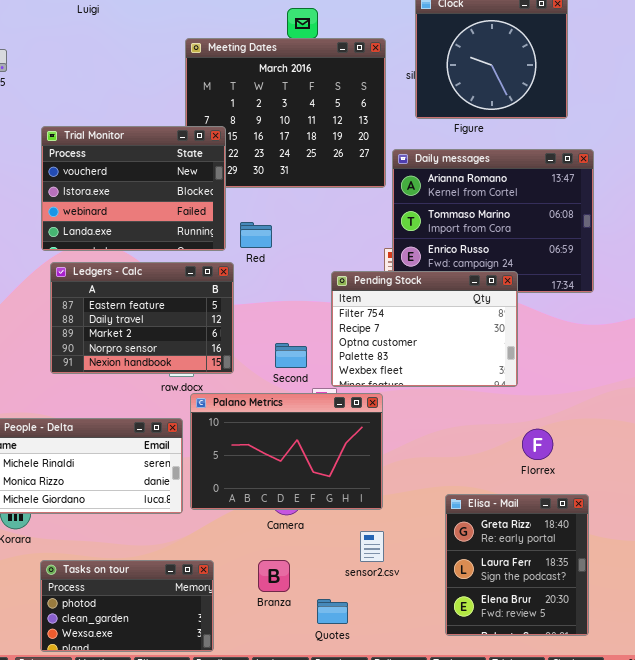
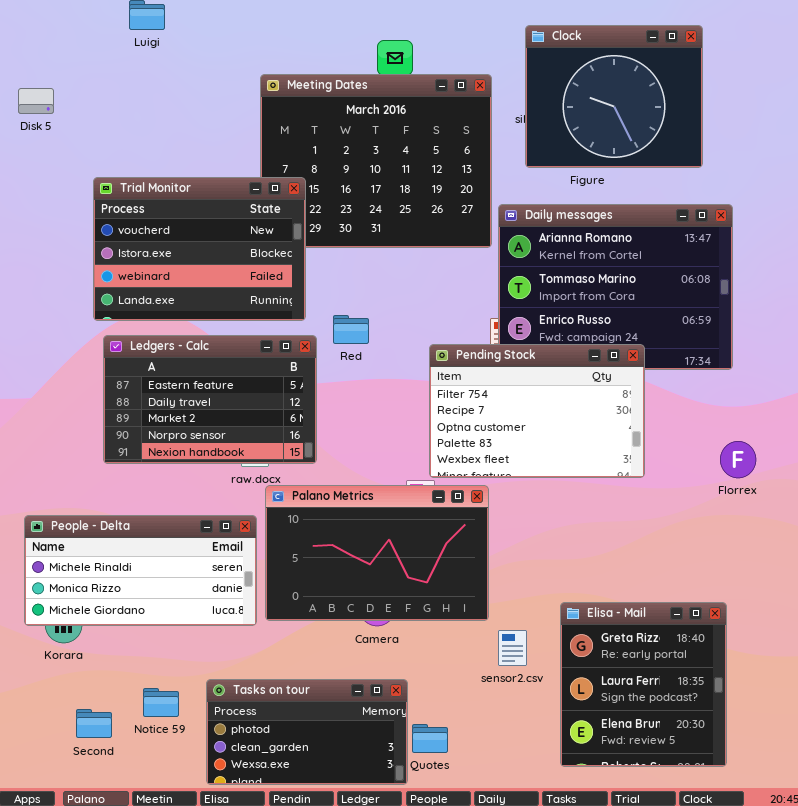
Red: [240,222,272,248] -> [333,315,369,344], moved
Second: [275,343,307,368] -> [76,709,112,738], moved
Florrex: [522,429,553,460] -> [720,441,756,478], moved
sensor2.csv: [360,531,384,562] -> [498,630,527,666], moved
Tasks on tour: [40,560,214,652] -> [206,679,408,785], moved

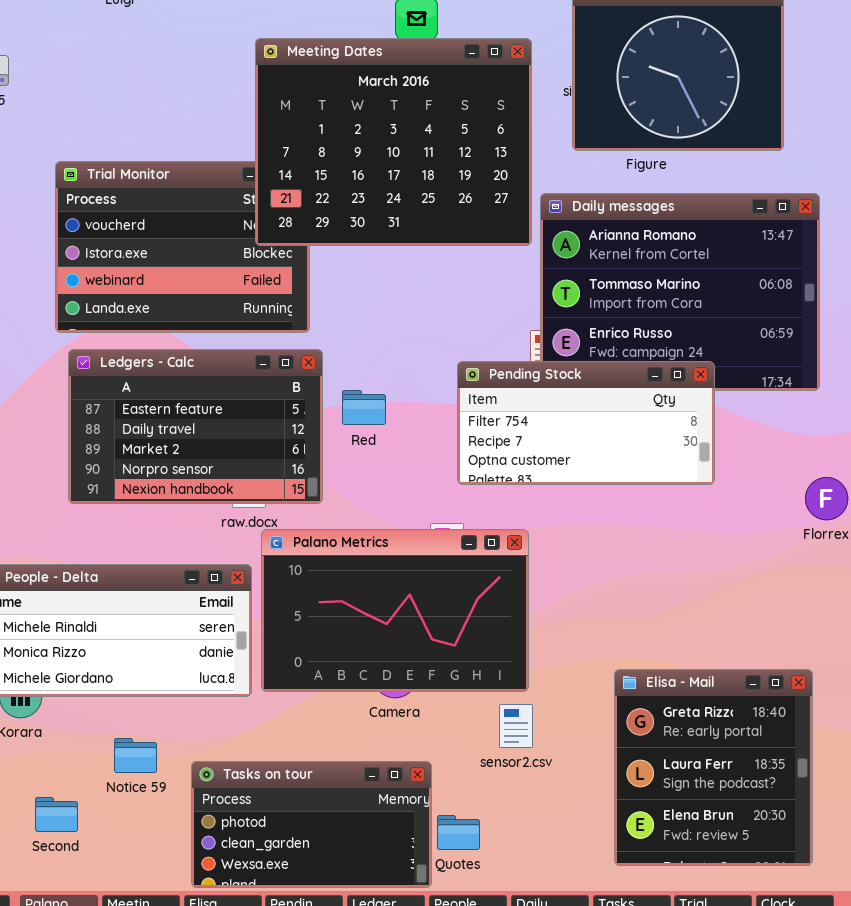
Meeting Dates: [260,74,492,248] -> [255,38,532,246], raised
Red: [333,315,369,344] -> [342,390,386,425], moved
Pending Stock: [429,344,645,478] -> [457,361,715,485], resized
sensor2.csv: [498,630,527,666] -> [499,704,533,748], moved
Notice 59: [143,688,179,717] -> [114,738,157,773], moved

